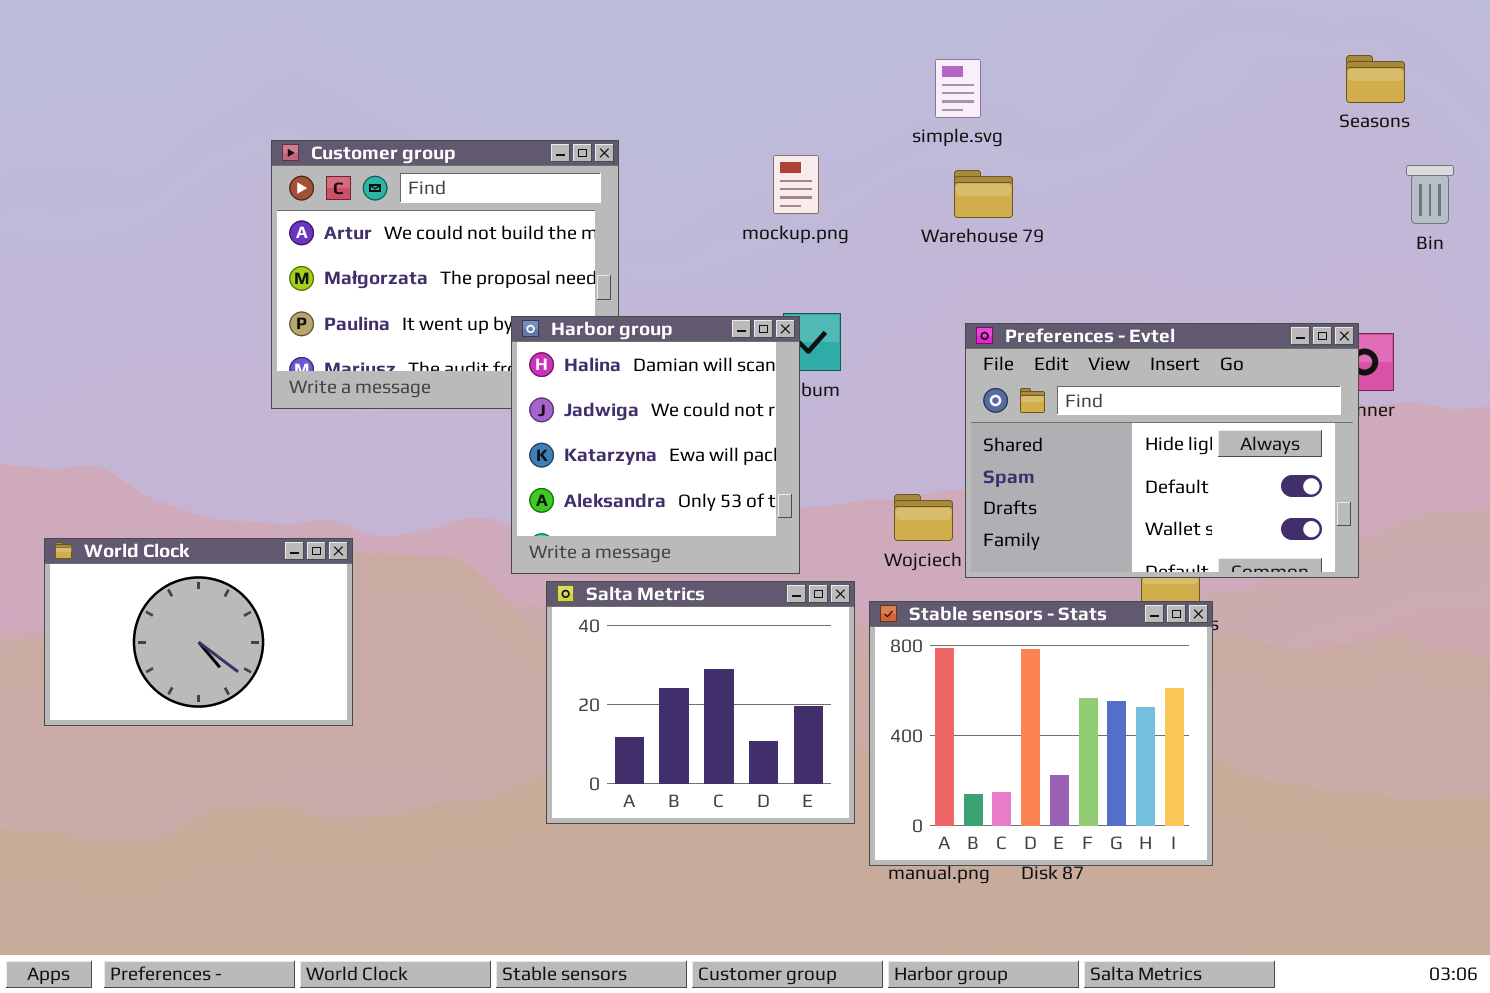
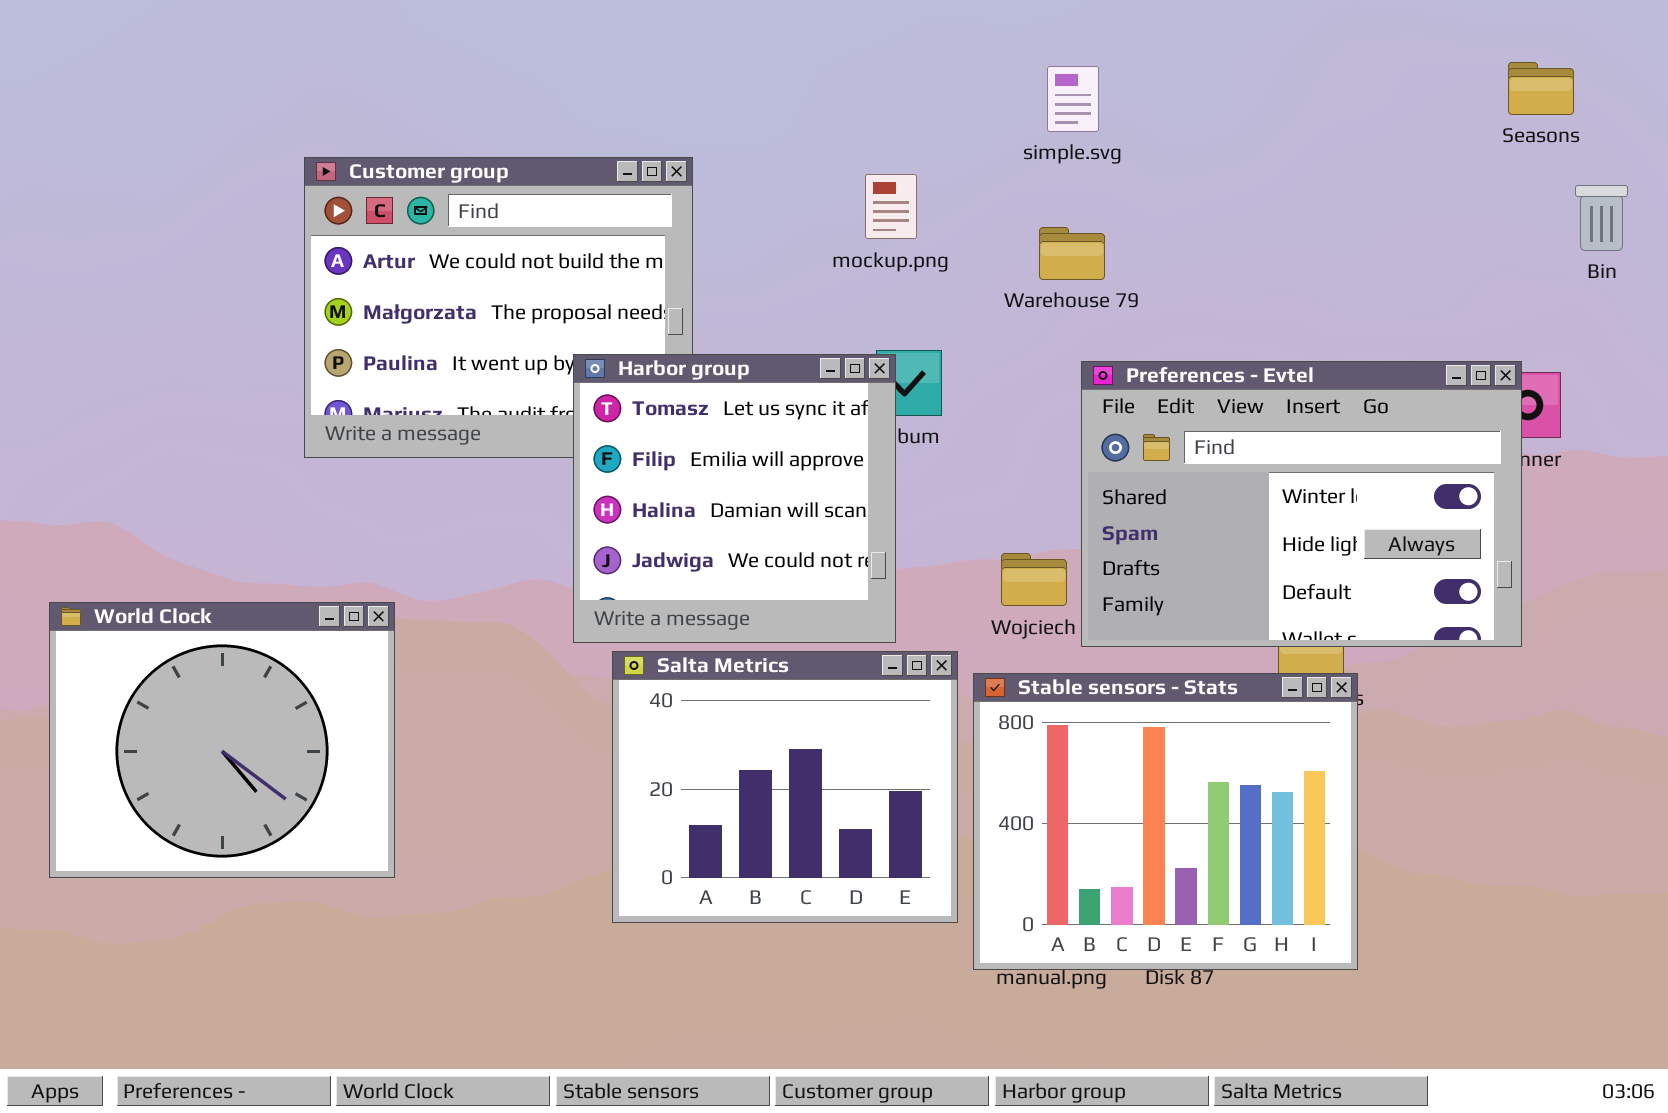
Warehouse 79: [954,170,1013,218] -> [1039,227,1105,280], moved
Harbor group: [511,316,800,574] -> [573,354,896,643], scrolled up 2 rows
Preferences - Evtel: [965,323,1359,578] -> [1081,361,1522,647], scrolled up 1 row
World Clock: [44,538,353,726] -> [49,602,395,878], resized

